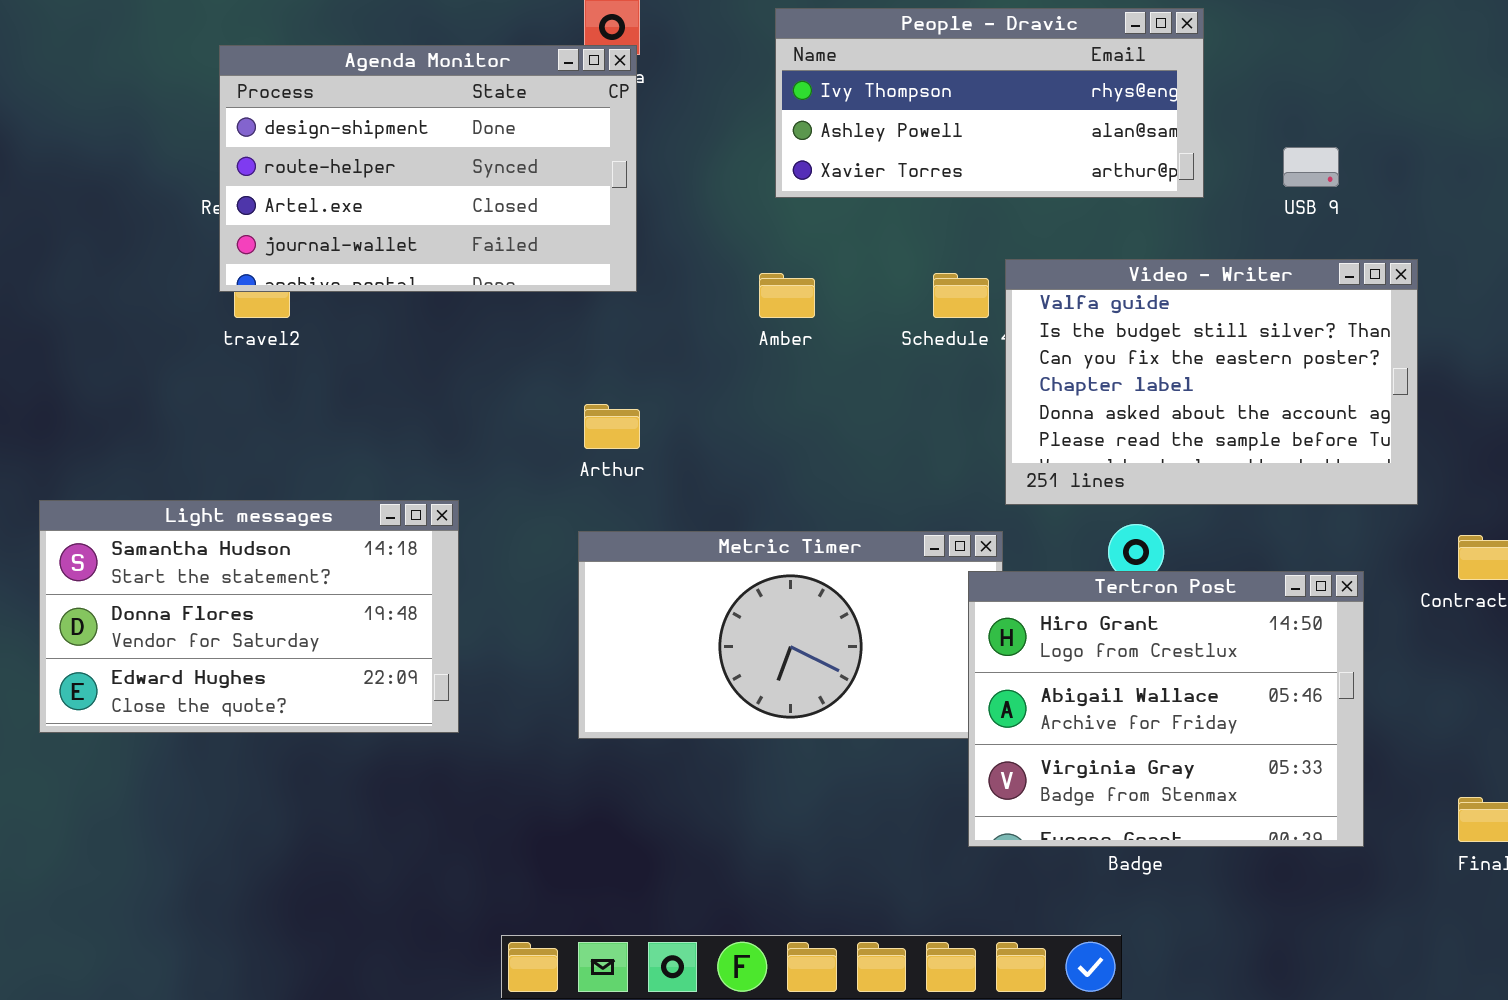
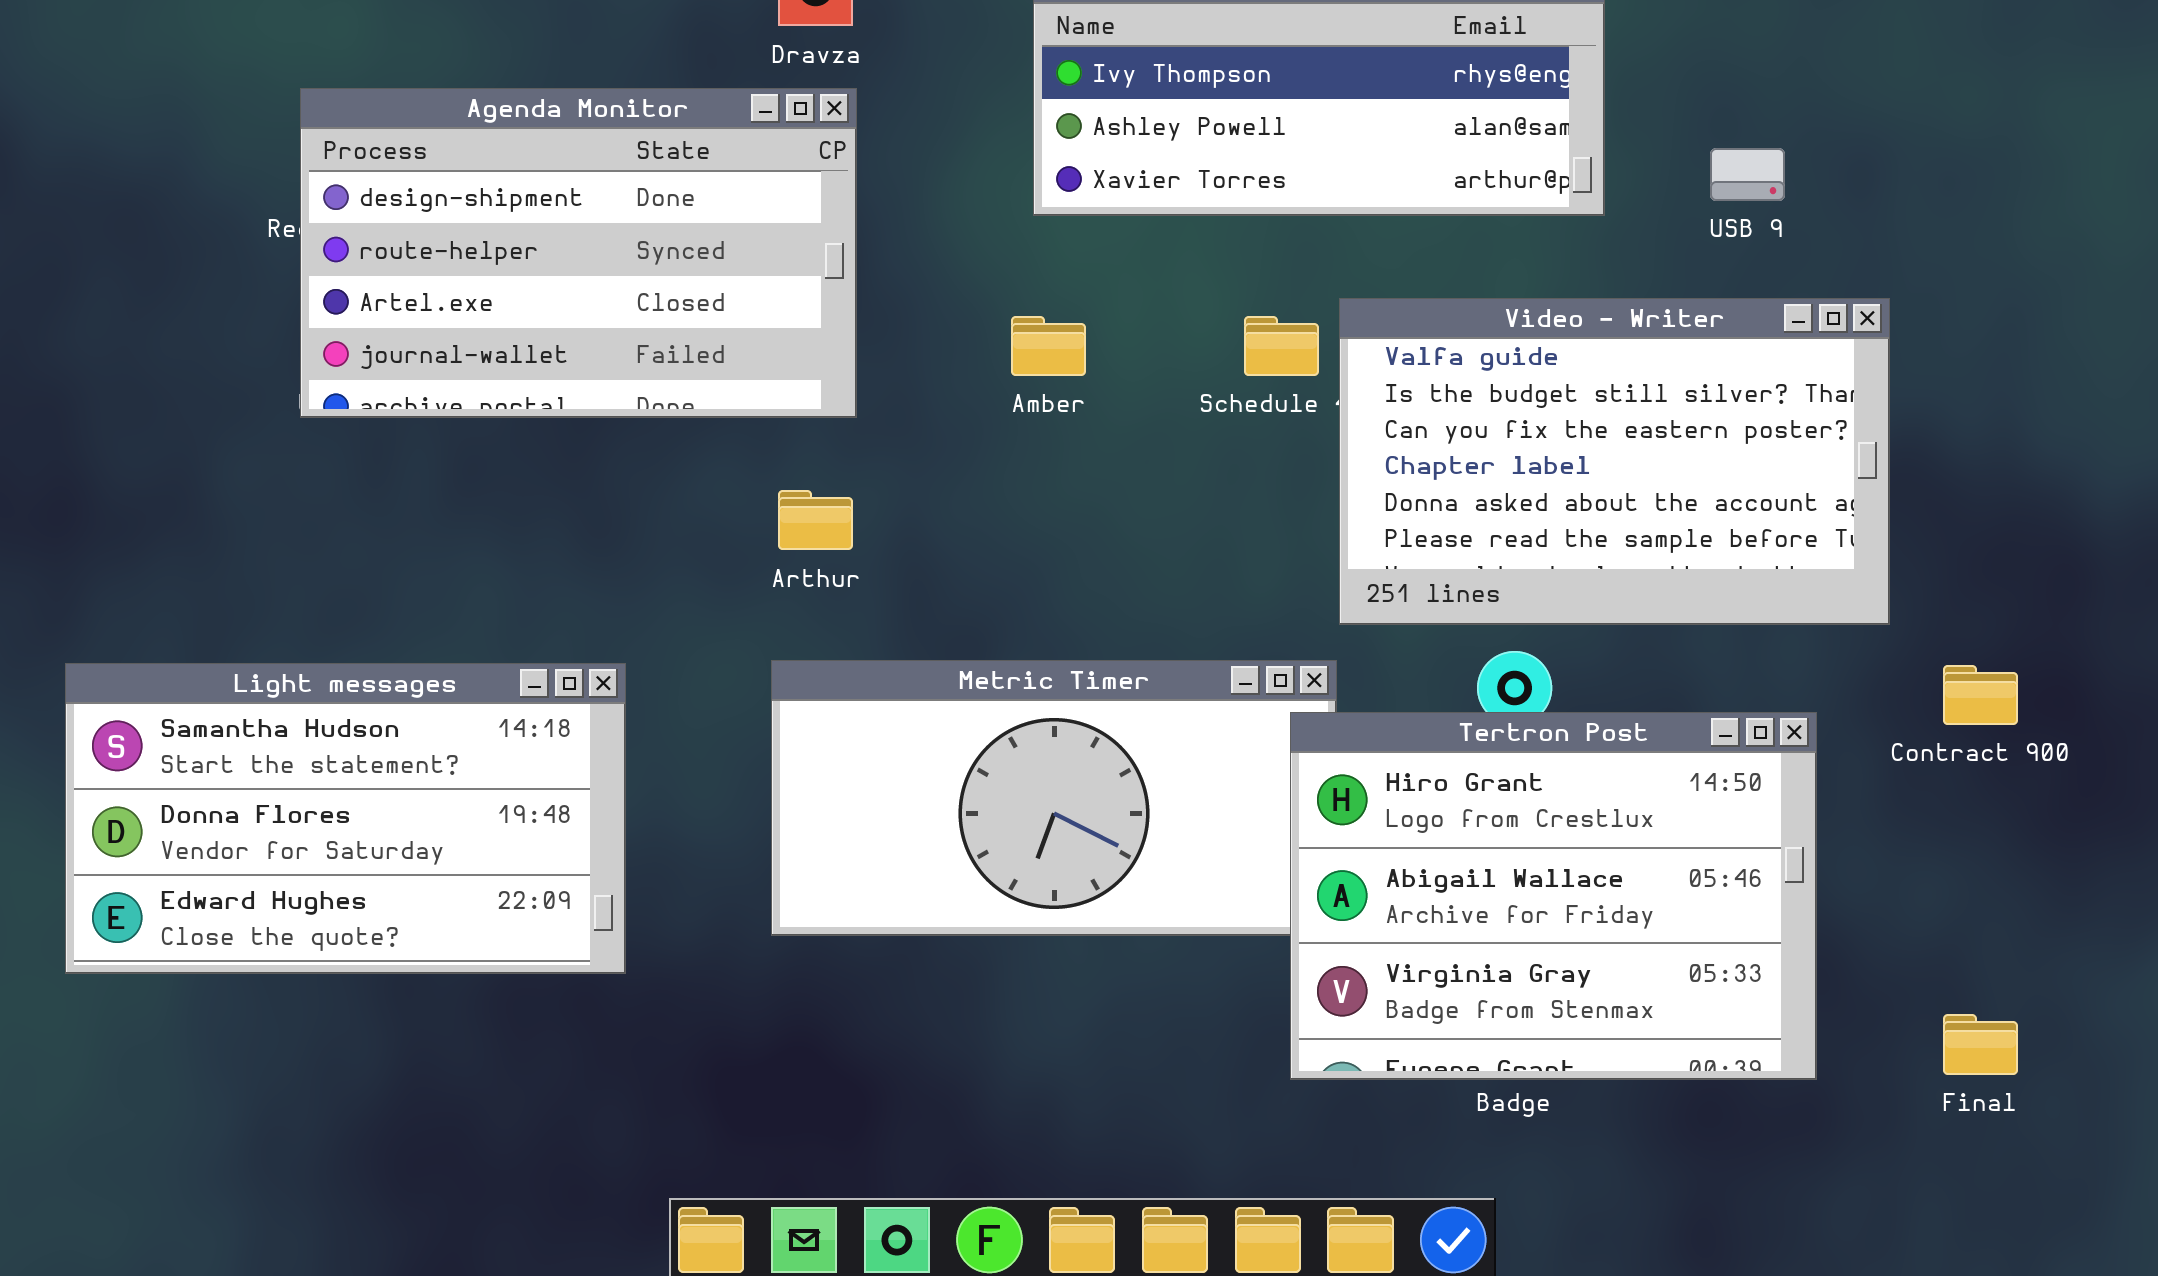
Agenda Monitor: [219,45,637,292] -> [300,88,857,418], moved
Light messages: [39,500,459,733] -> [65,663,626,974], moved

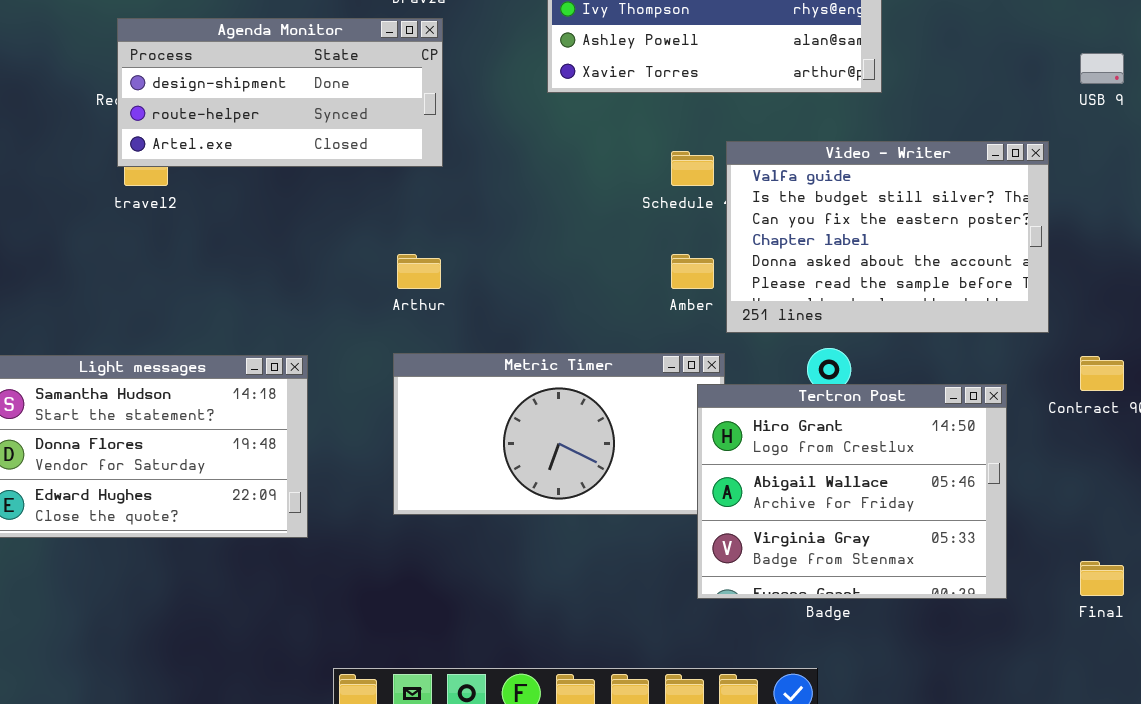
Agenda Monitor: [300,88,857,418] -> [117,18,443,167], resized
USB 9: [1710,148,1785,201] -> [1080,53,1124,84], moved
Amber: [1011,316,1086,376] -> [671,254,714,289], moved

